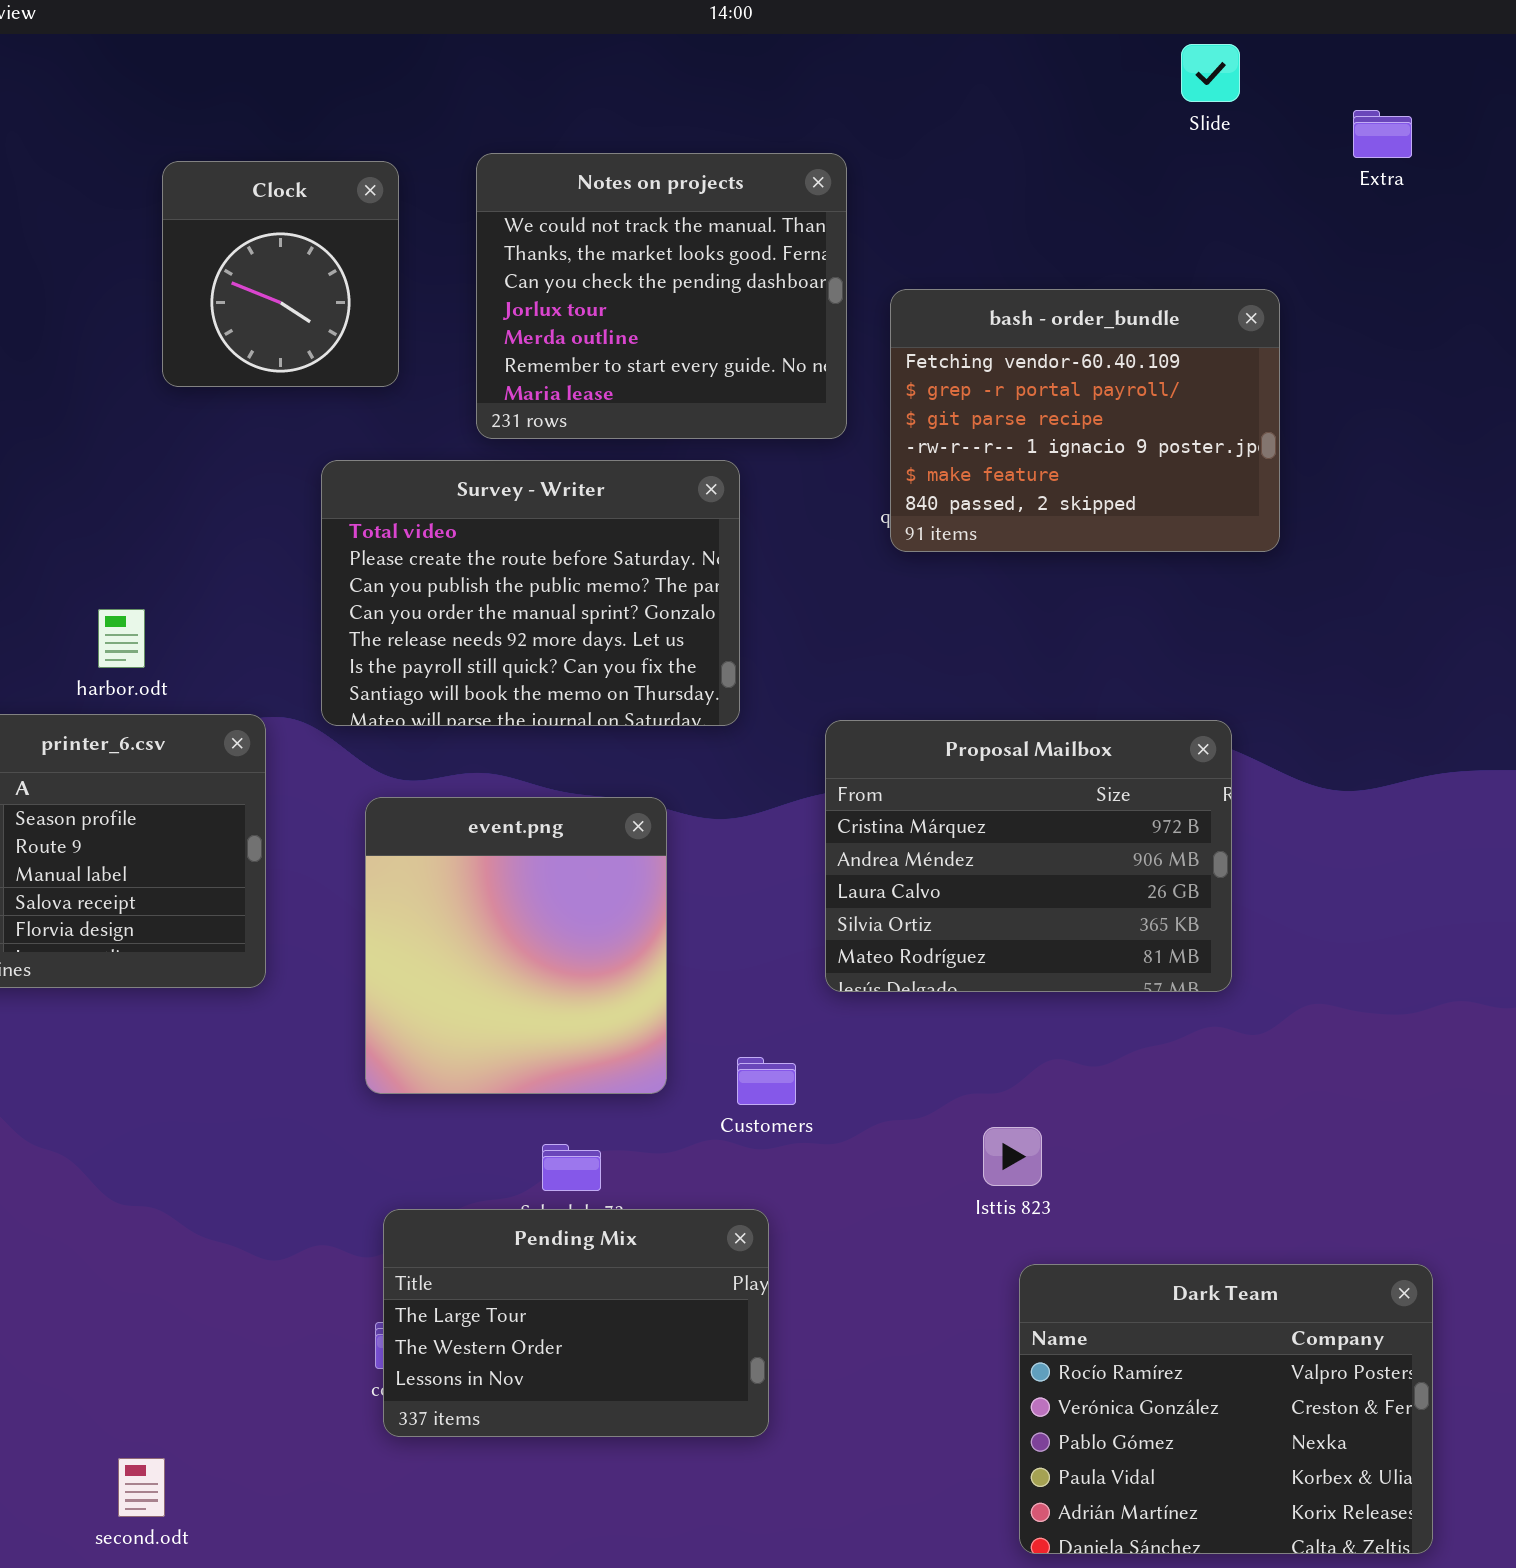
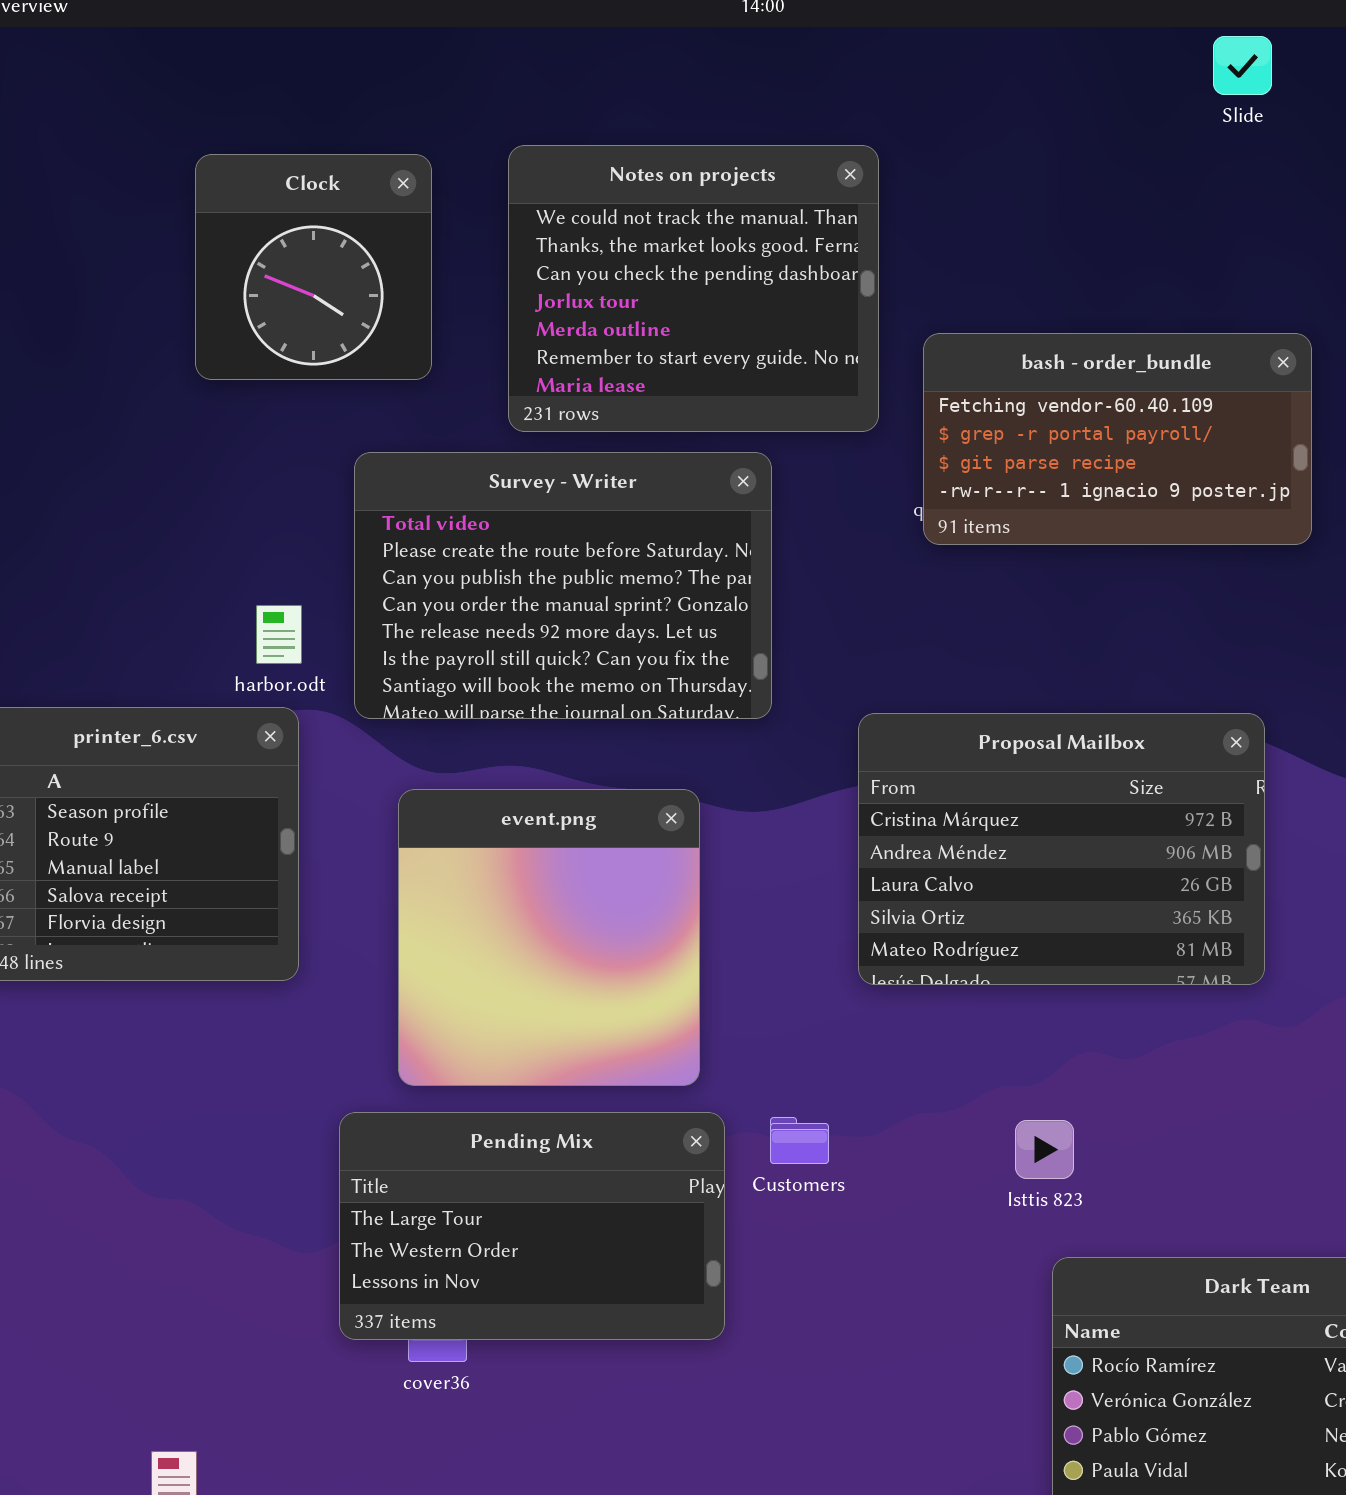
bash - order_bundle: [890,289,1280,552] -> [923,333,1312,545], resized
harbor.odt: [98,609,145,668] -> [256,605,302,664], moved
Customers: [737,1057,796,1105] -> [770,1117,829,1164], moved
Pending Mix: [383,1209,769,1437] -> [339,1112,725,1340], moved

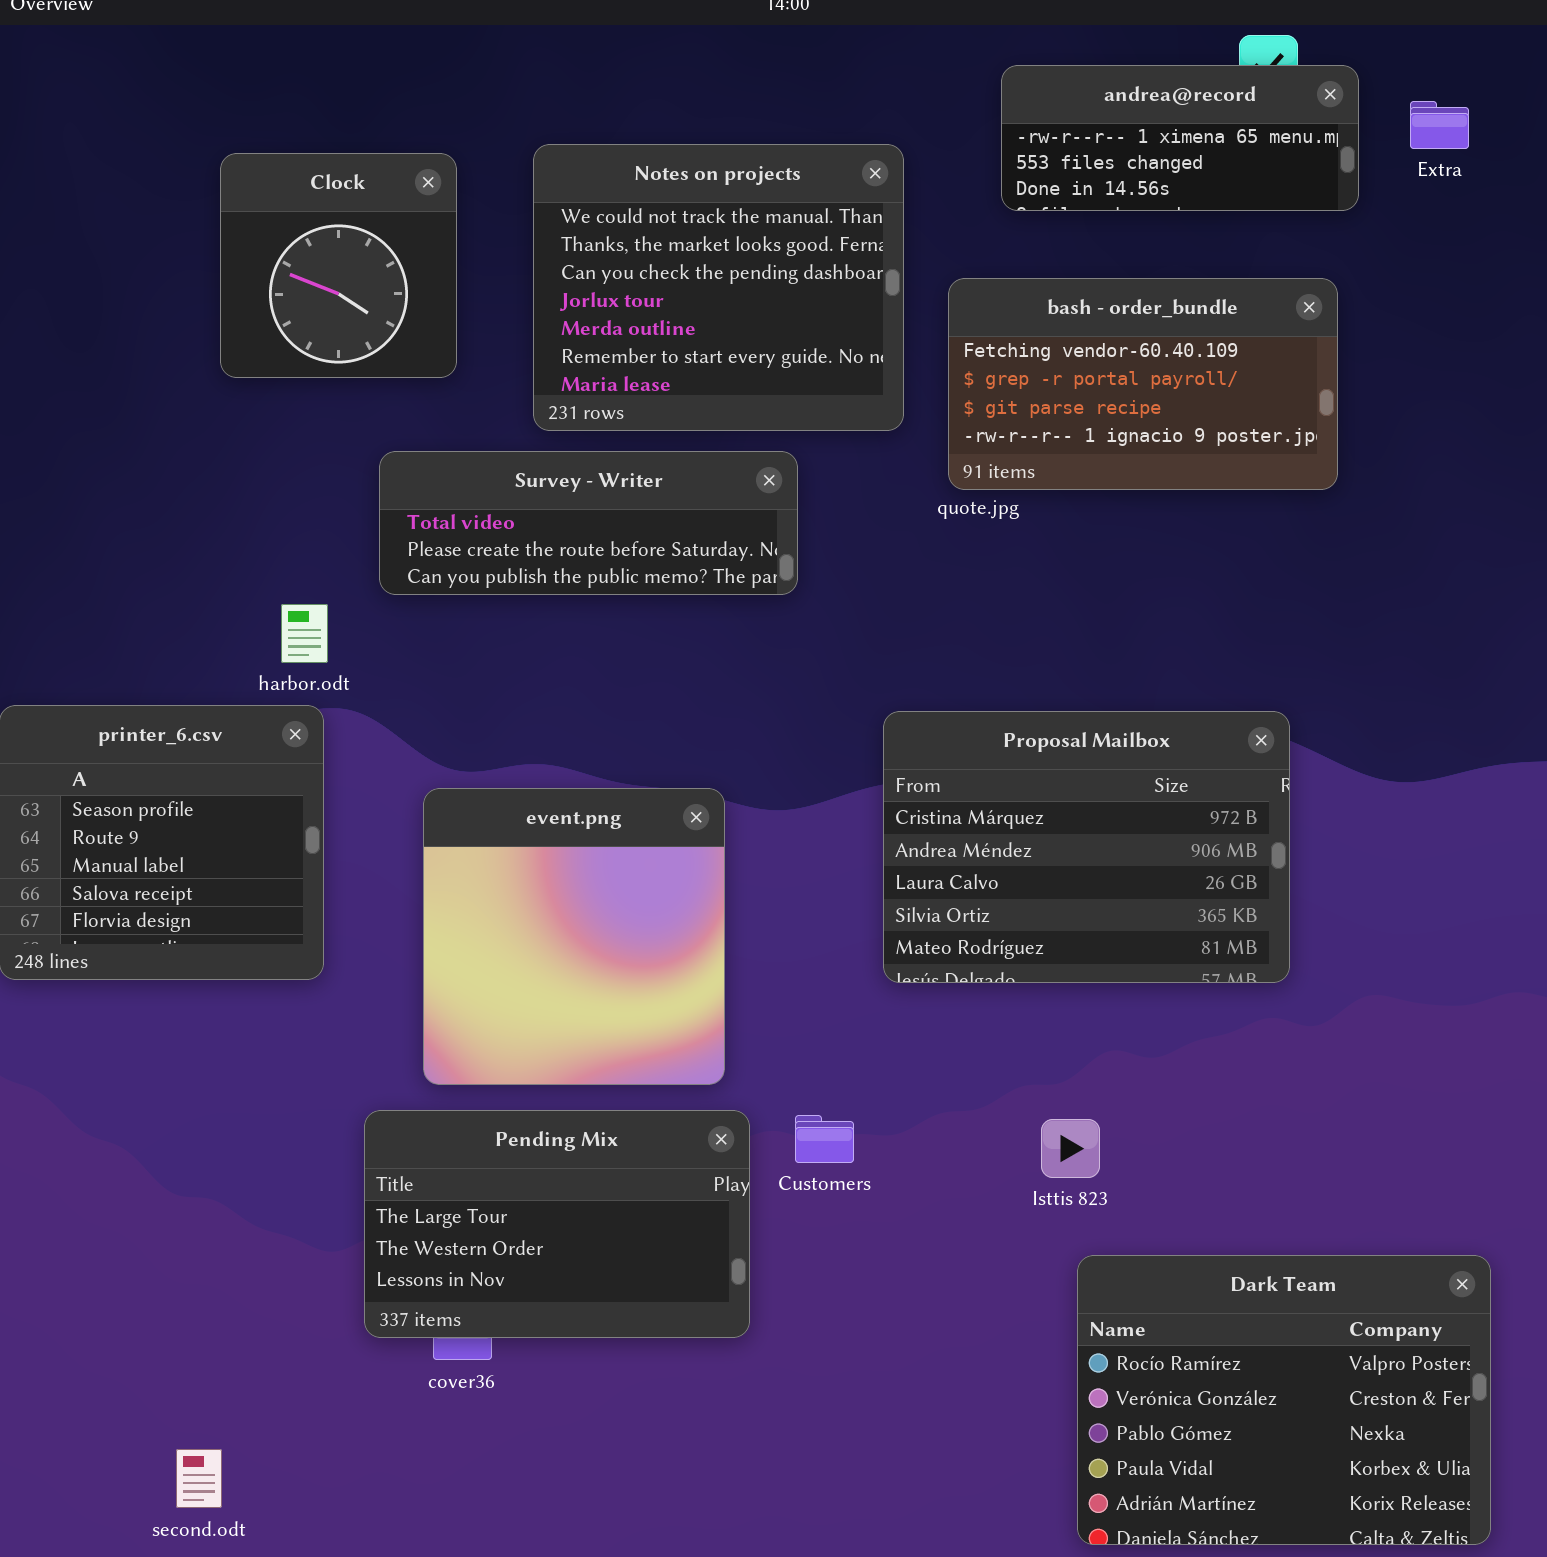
andrea@record: none -> [1001,65,1359,211], opened
bash - order_bundle: [923,333,1312,545] -> [948,278,1338,490], moved
Survey - Writer: [354,452,772,719] -> [379,451,798,595], resized

